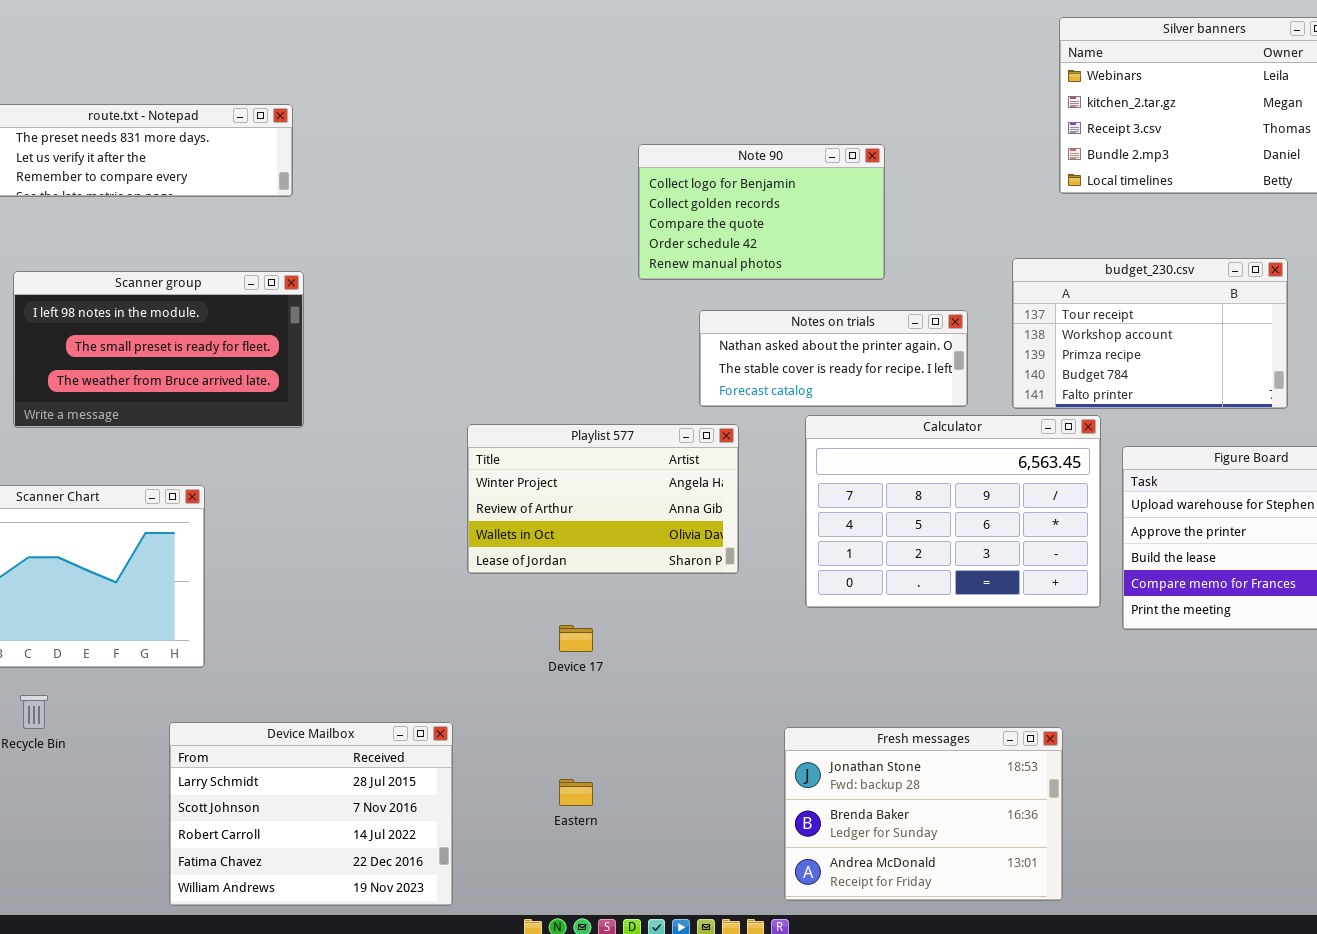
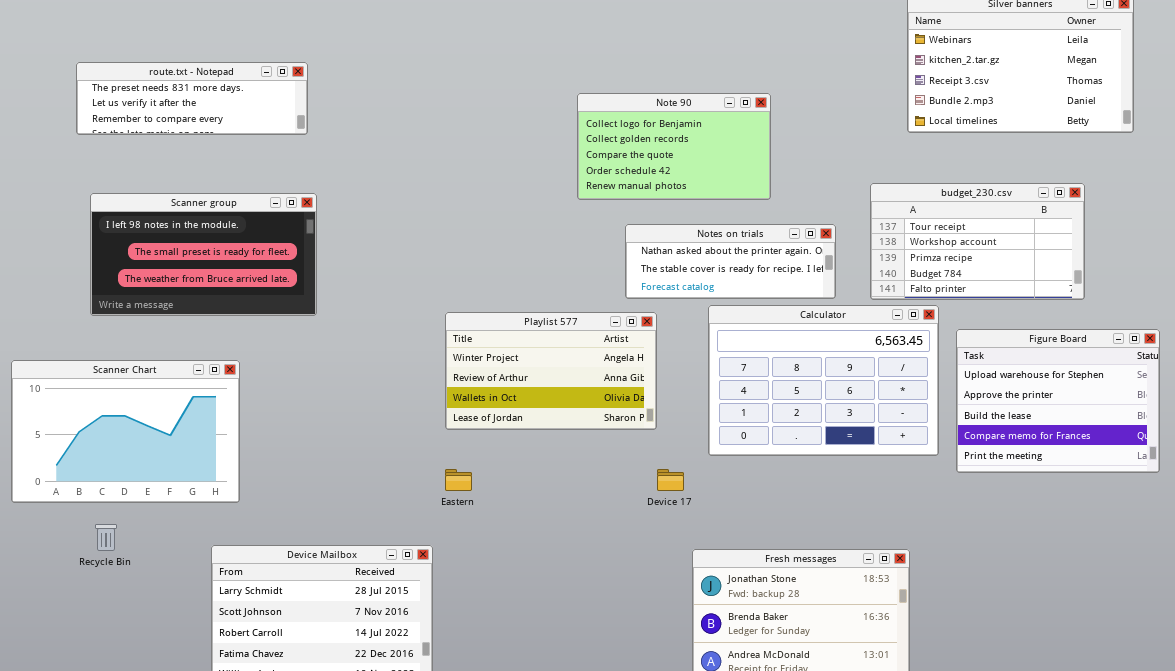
Device 17: [559,625,593,652] -> [657,469,684,491], moved
Eastern: [559,779,593,806] -> [445,469,472,491], moved

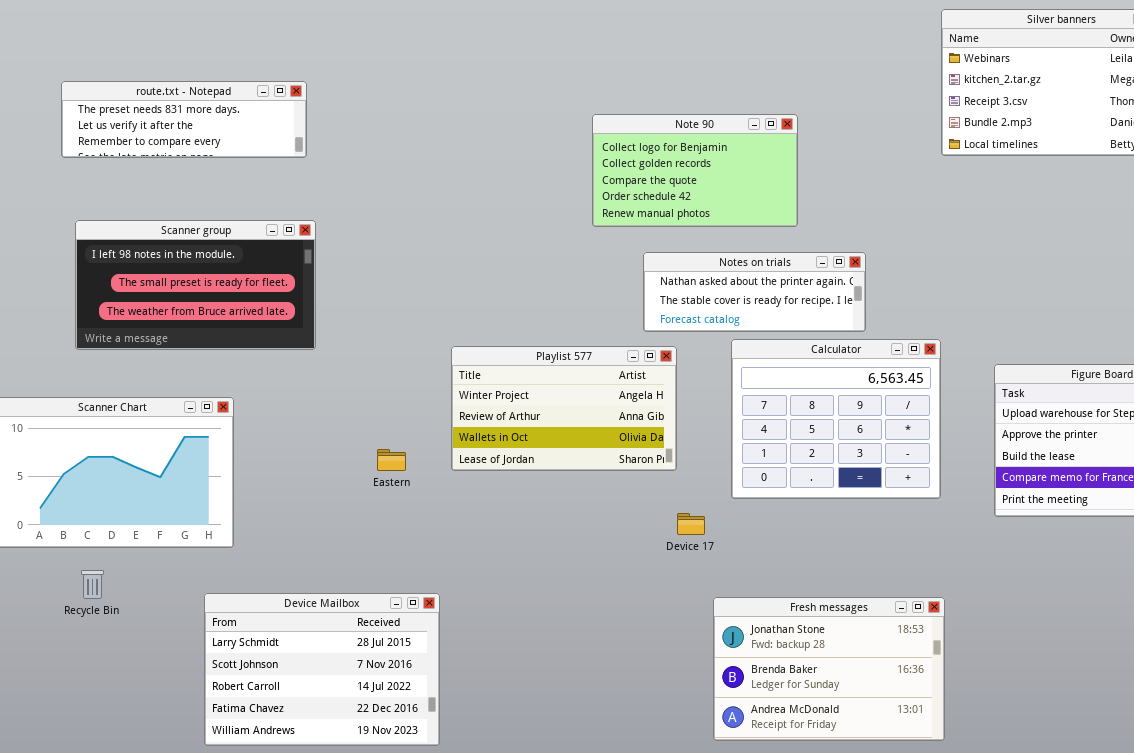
budget_230.csv: [870,183,1085,300] -> none, closed
Calculator: [708,305,939,456] -> [731,339,941,499], resized
Eastern: [445,469,472,491] -> [377,449,406,471], moved

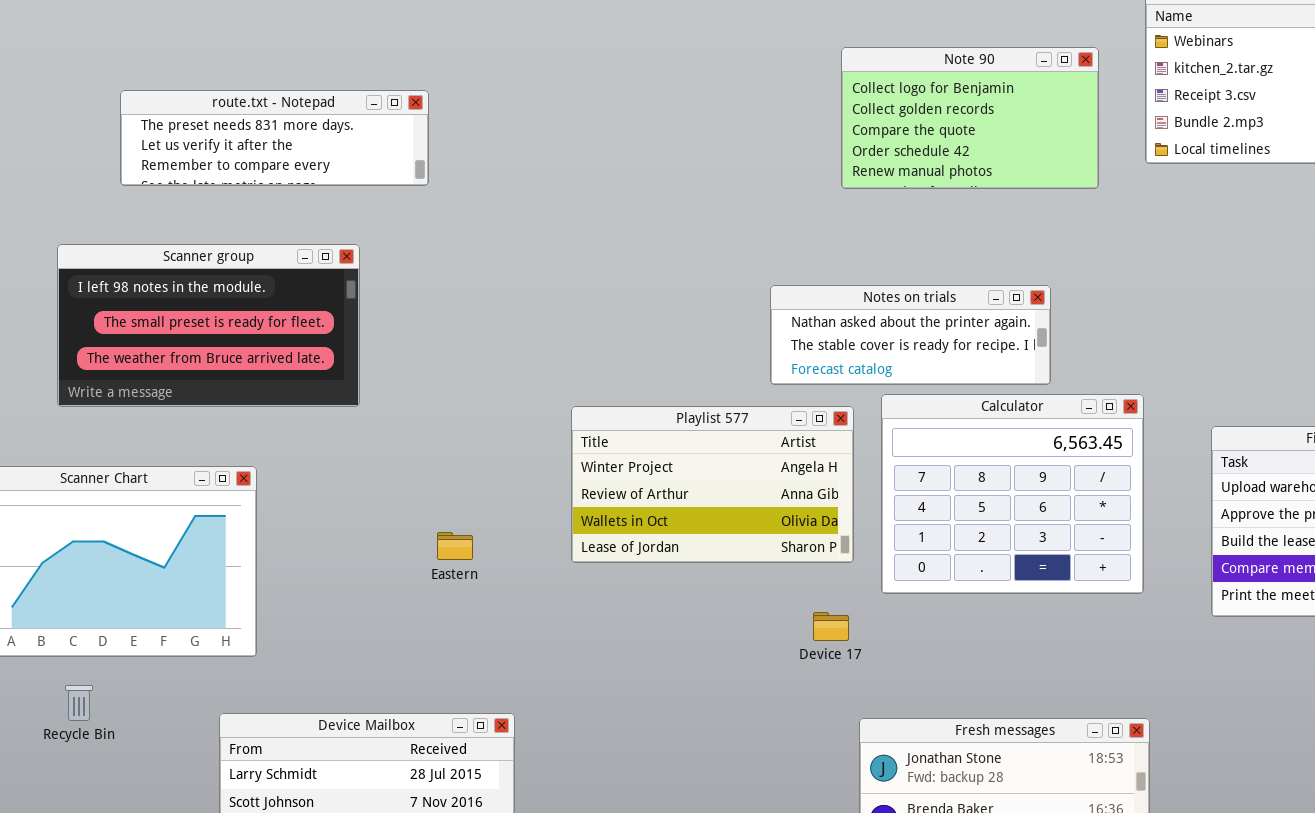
route.txt - Notepad: [61,81,307,158] -> [120,90,429,186], moved
Note 90: [592,114,798,227] -> [841,47,1099,189], moved
Playlist 577: [451,346,677,471] -> [571,406,854,563], moved

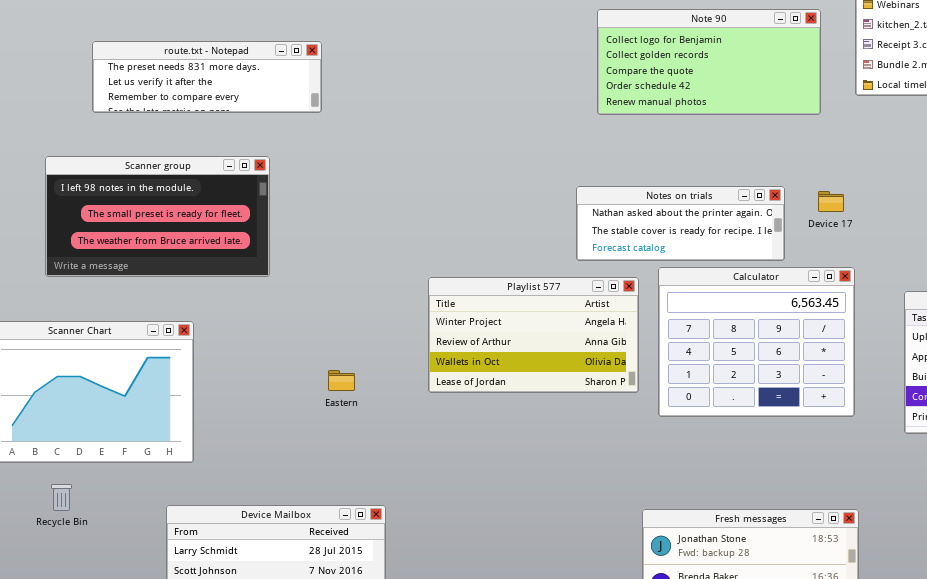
Note 90: [841,47,1099,189] -> [597,9,821,115], resized
Device 17: [813,612,849,641] -> [818,191,844,212], moved

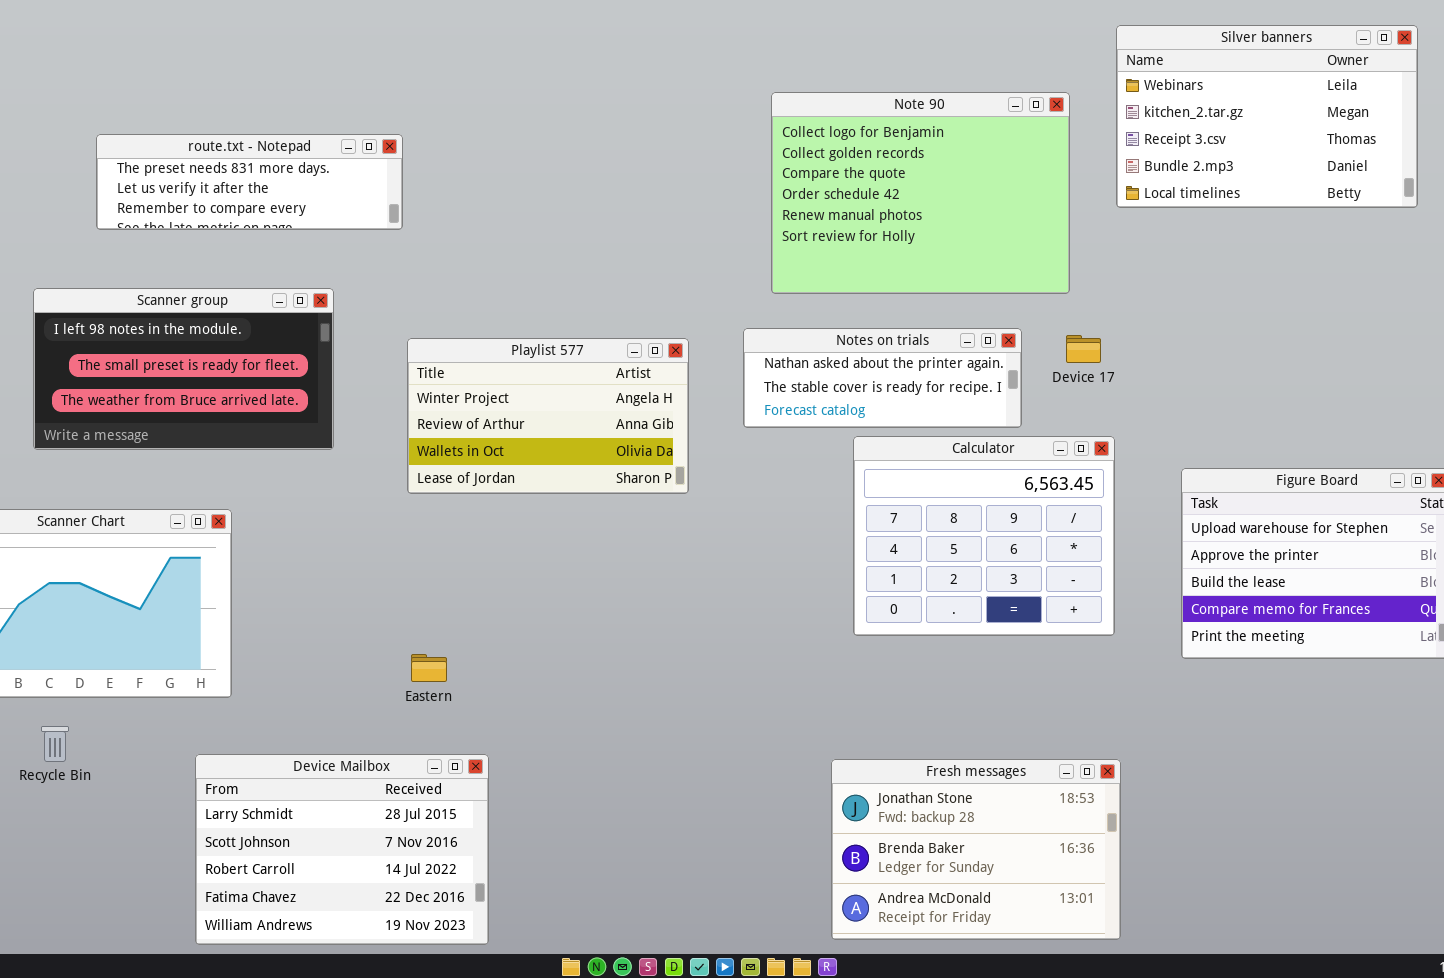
Note 90: [597,9,821,115] -> [771,92,1070,294], resized
Playlist 577: [428,277,639,393] -> [407,338,689,494], moved
Eastern: [328,370,355,391] -> [411,654,447,682], moved

